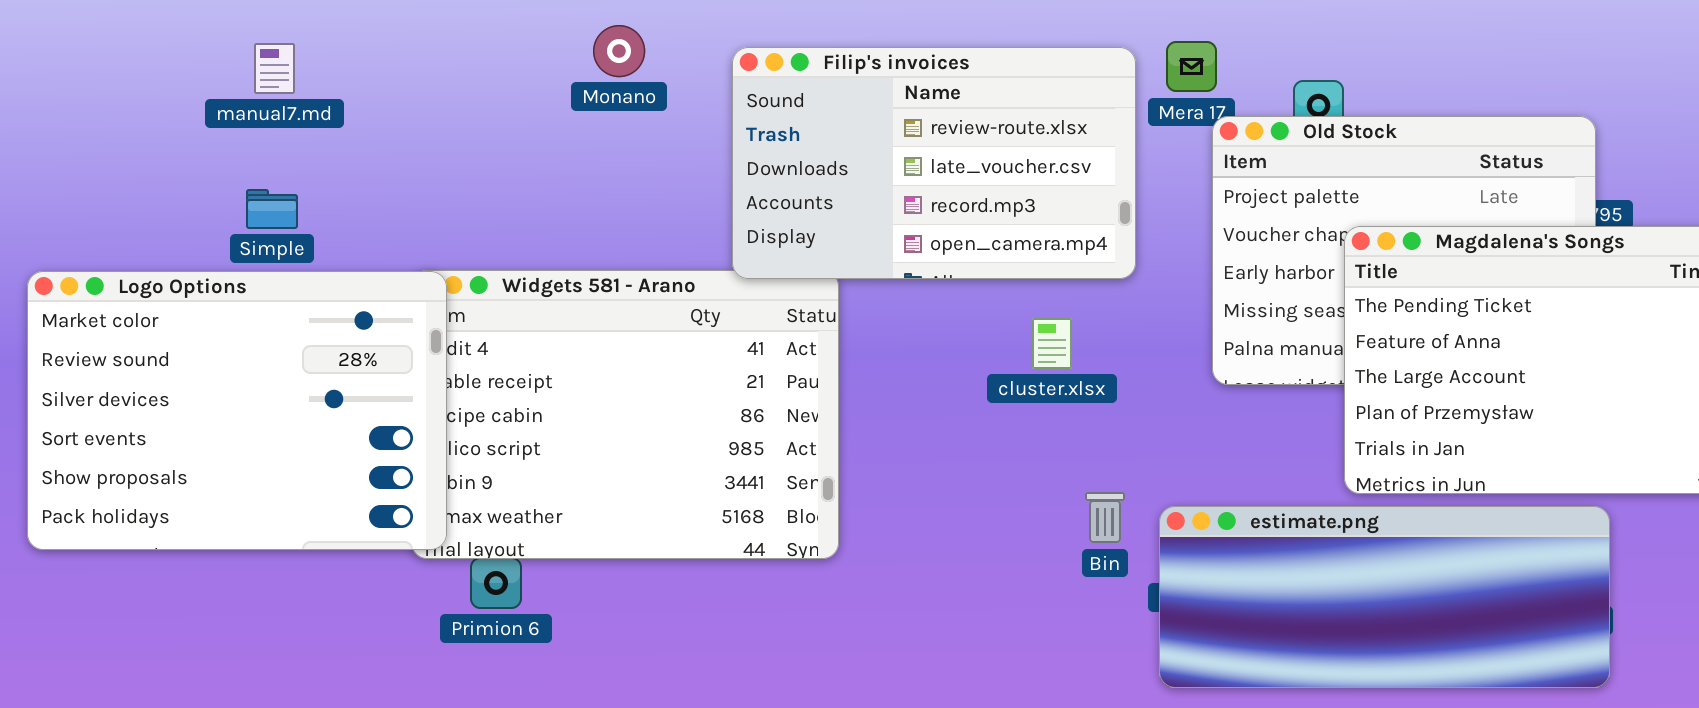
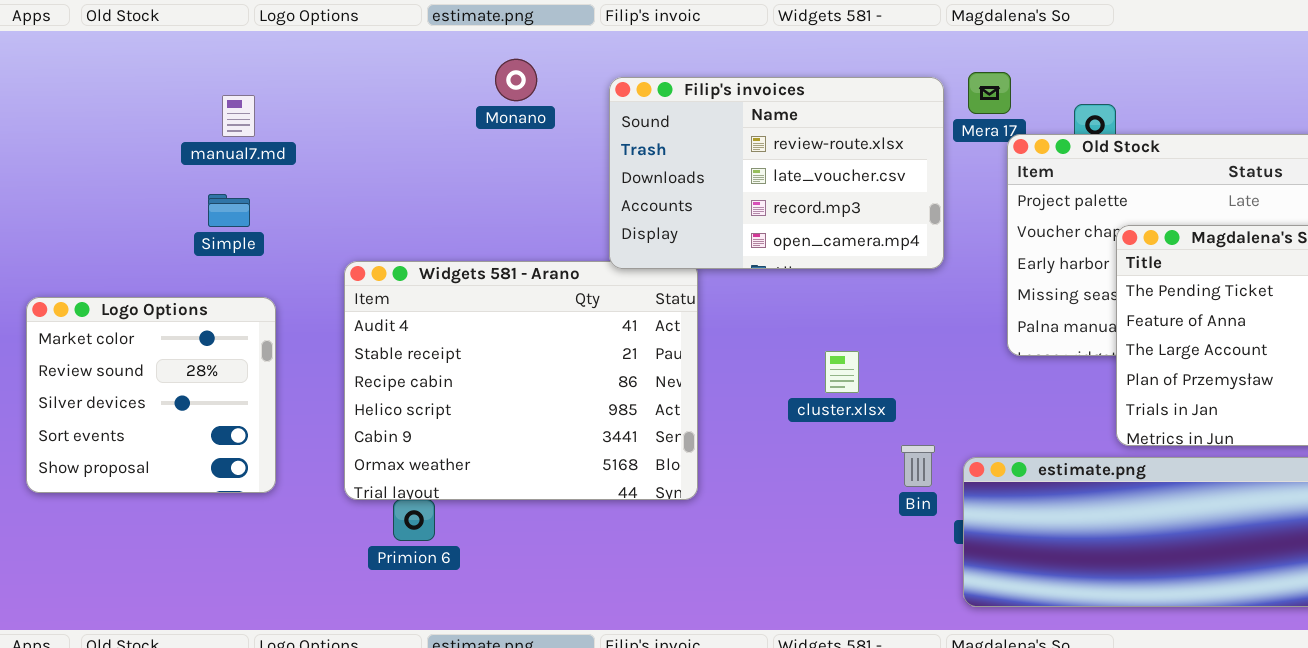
manual7.md: [254,43,295,94] -> [222,95,255,137], moved
Logo Options: [27,271,447,550] -> [26,297,276,493], resized
cluster.xlsx: [1032,318,1072,369] -> [825,351,859,393], moved

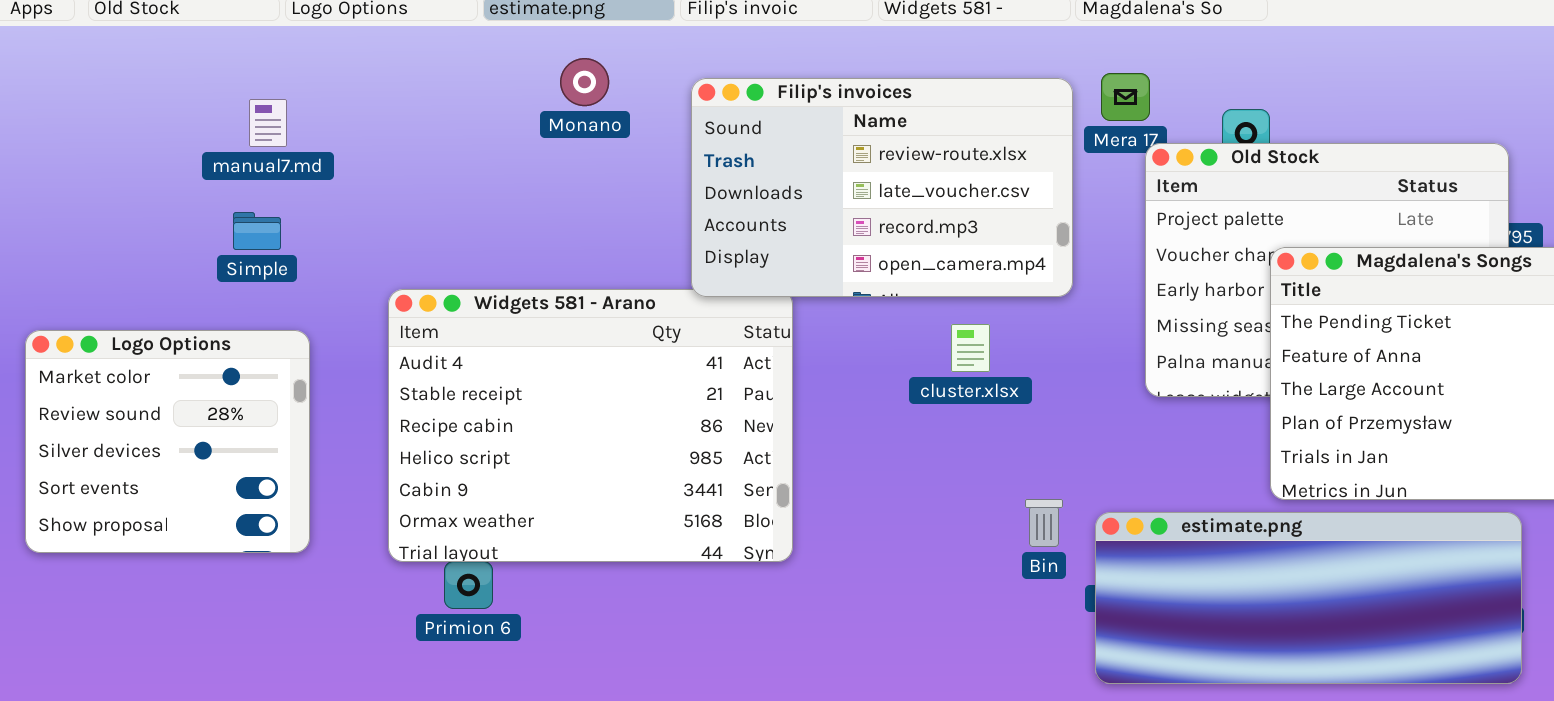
cluster.xlsx: [825,351,859,393] -> [951,324,990,372], moved

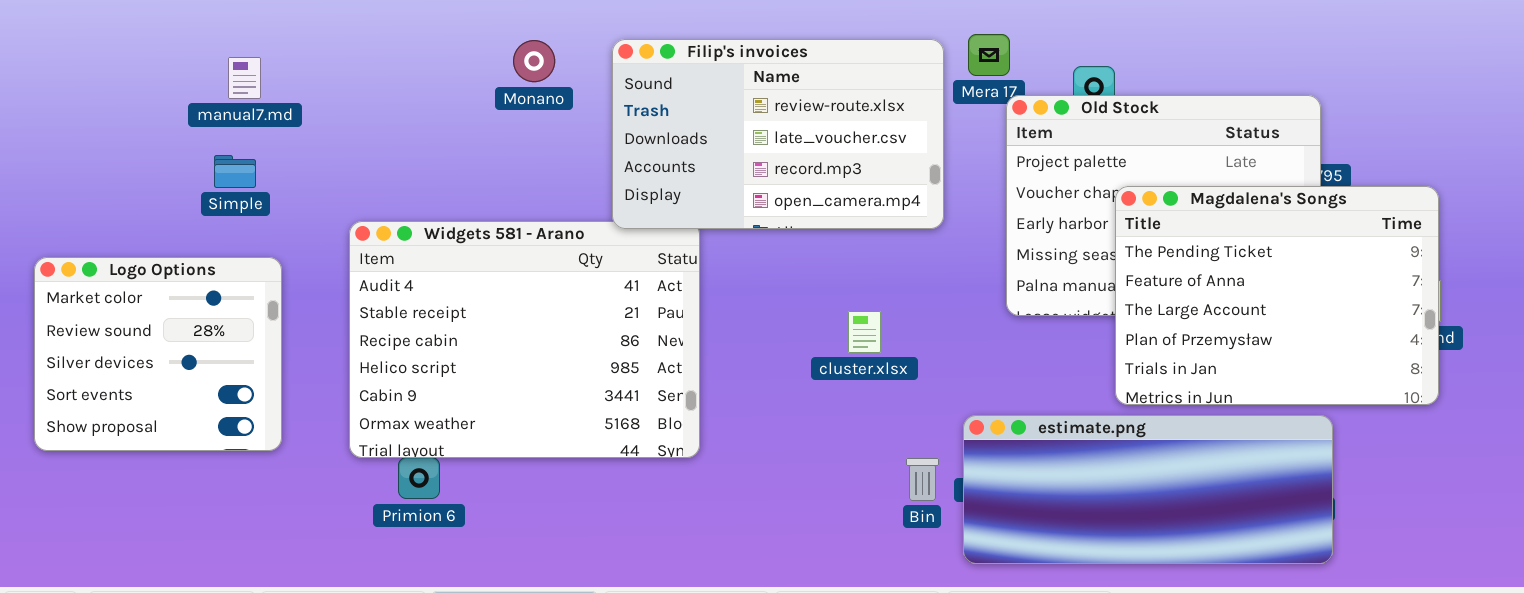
Monano: [560,58,609,106] -> [513,40,555,82], moved
cluster.xlsx: [951,324,990,372] -> [848,311,881,353], moved
Bin: [1025,499,1063,547] -> [906,458,939,501], moved

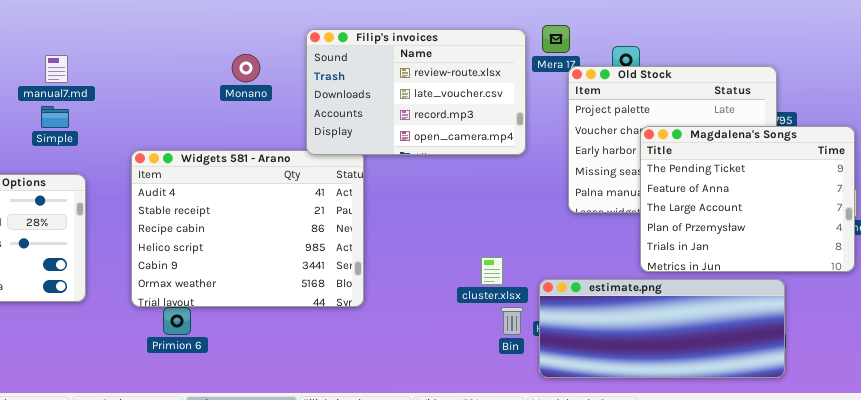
Monano: [513,40,555,82] -> [232,54,260,82], moved
manual7.md: [228,57,261,99] -> [45,55,68,83], moved
cluster.xlsx: [848,311,881,353] -> [481,257,503,285], moved

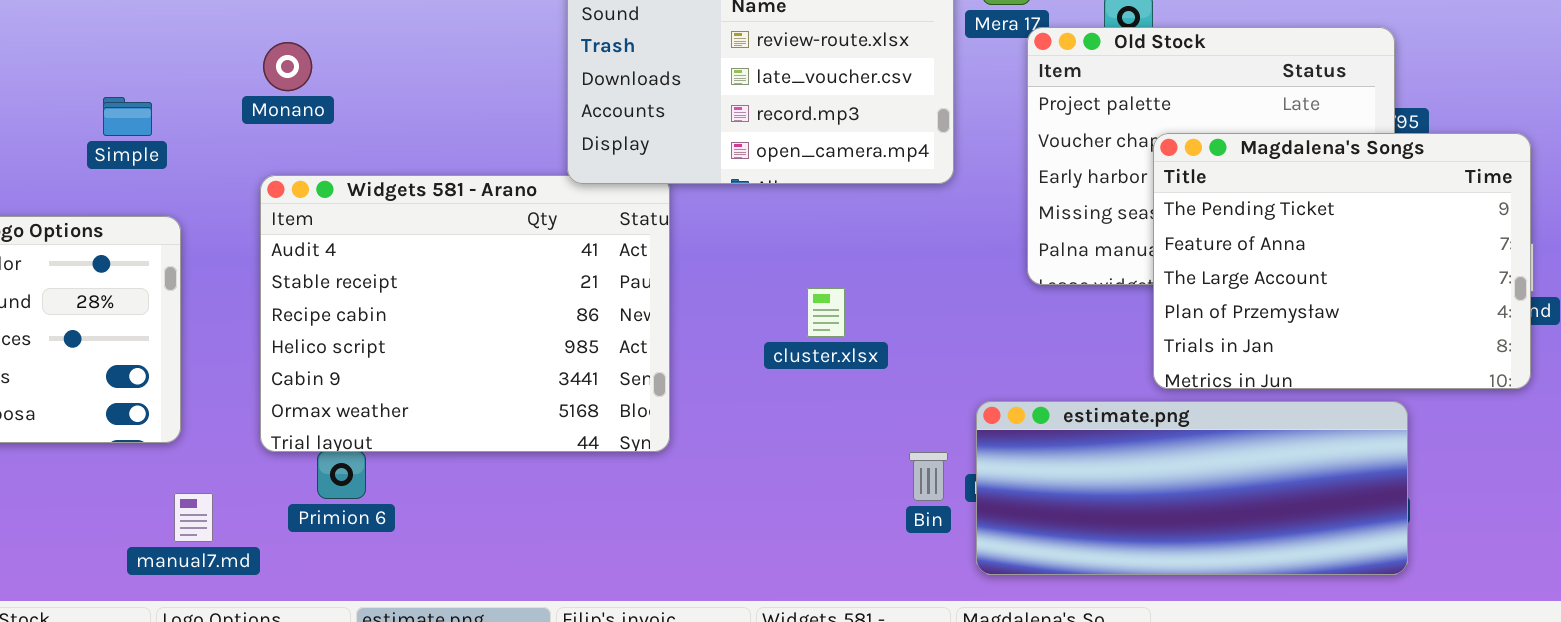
Monano: [232,54,260,82] -> [263,42,312,91], moved
manual7.md: [45,55,68,83] -> [174,493,213,542], moved
cluster.xlsx: [481,257,503,285] -> [807,288,845,337], moved

